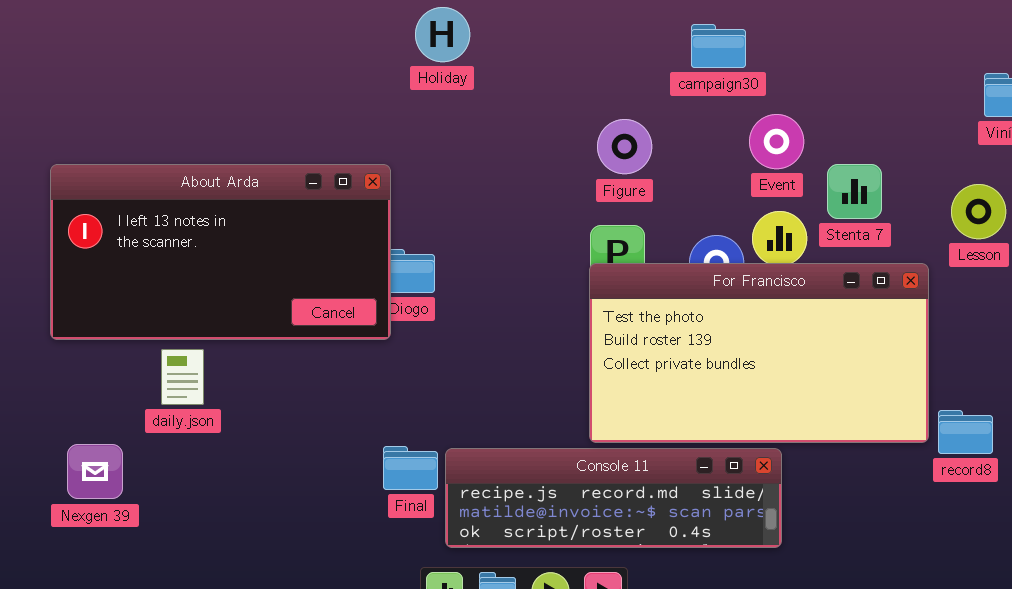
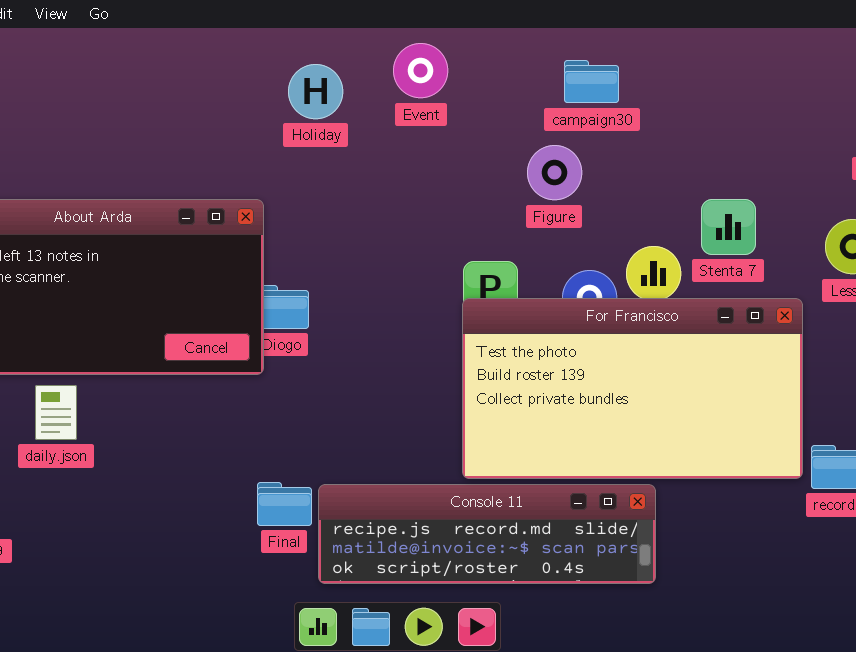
Holiday: [415,7,470,62] -> [288,64,343,119], moved
Event: [749,114,804,169] -> [393,43,448,98], moved
Figure: [597,119,652,174] -> [527,145,582,200], moved

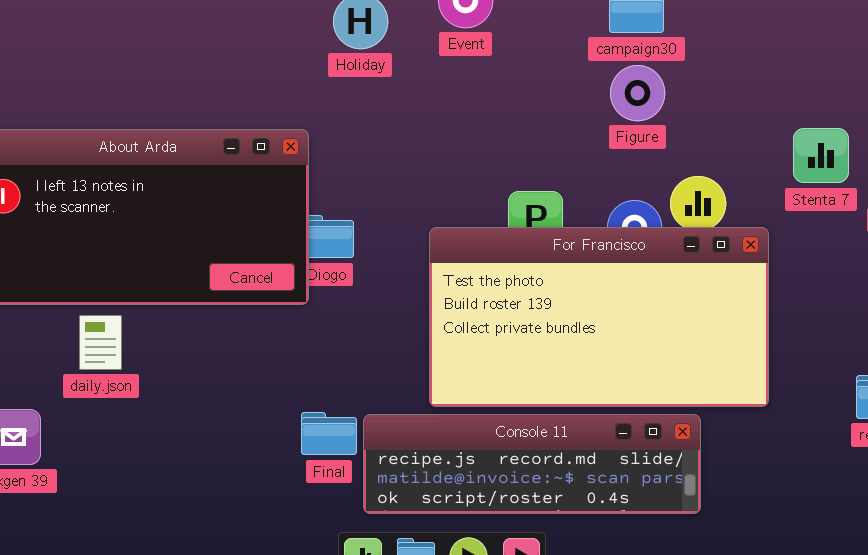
Figure: [527,145,582,200] -> [610,65,665,121], moved
Stenta 7: [701,199,756,255] -> [793,128,849,183], moved
For Francisco: [462,298,803,479] -> [429,227,769,407], moved

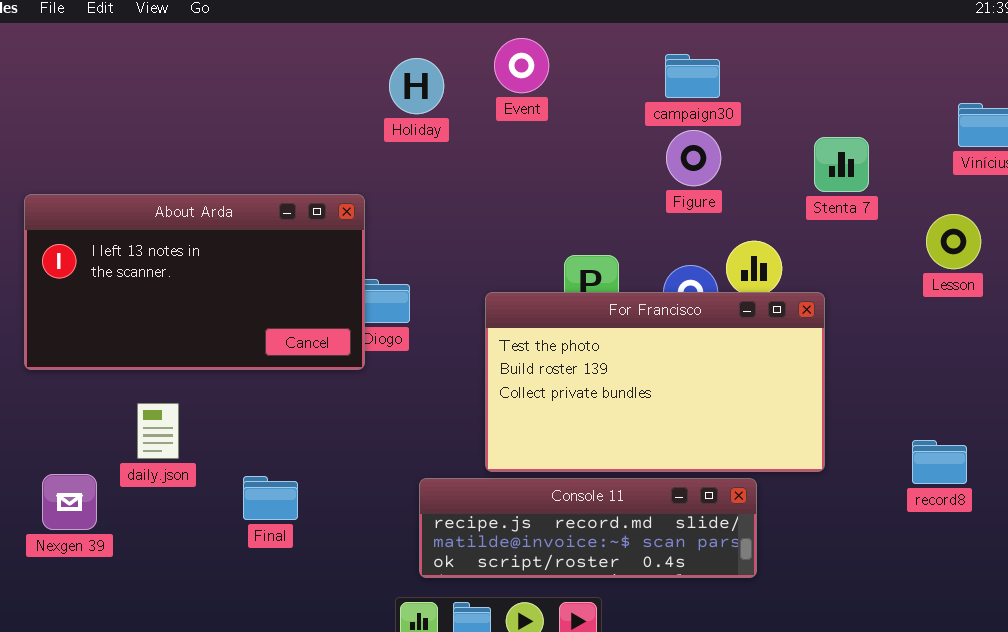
Stenta 7: [793,128,849,183] -> [814,137,869,192], moved
daily.json: [79,315,122,370] -> [137,403,179,459], moved
Final: [301,412,357,455] -> [243,476,298,520], moved

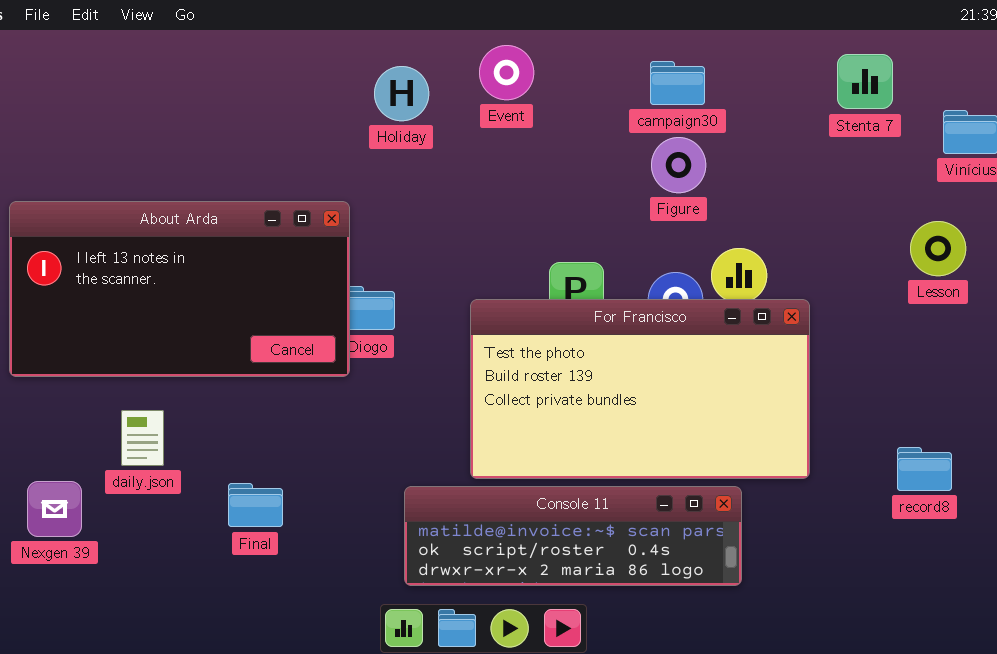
Stenta 7: [814,137,869,192] -> [837,54,893,109], moved
Console 11: [419,478,757,578] -> [404,486,742,586], scrolled down 1 row

